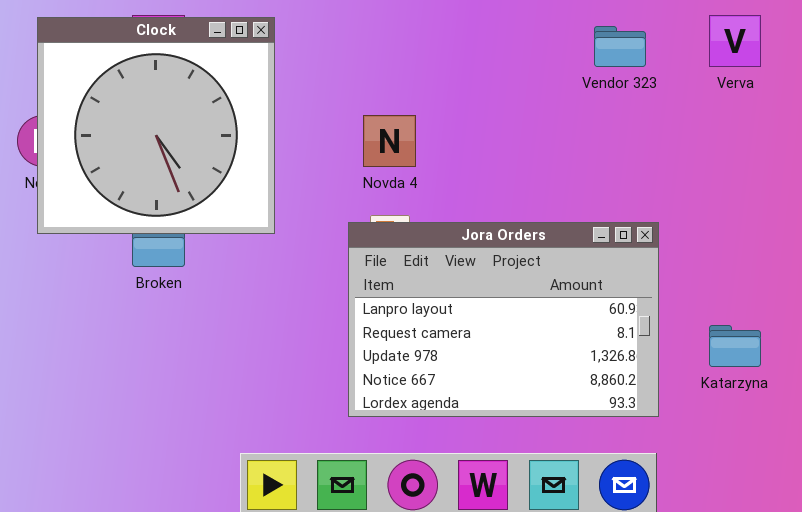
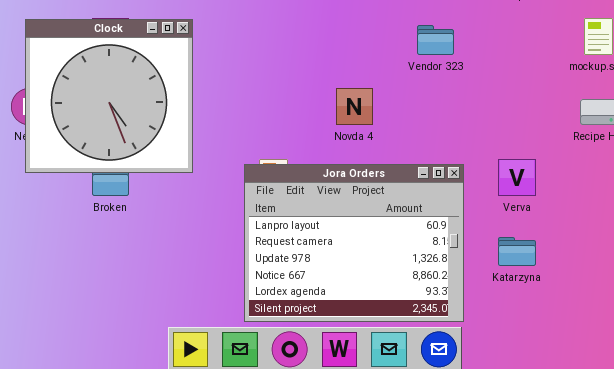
Verva: [709,15,761,67] -> [498,159,536,196], moved
Novda 4: [363,115,416,167] -> [336,88,373,125], moved
Jora Orders: [348,222,659,417] -> [244,164,464,322], resized

